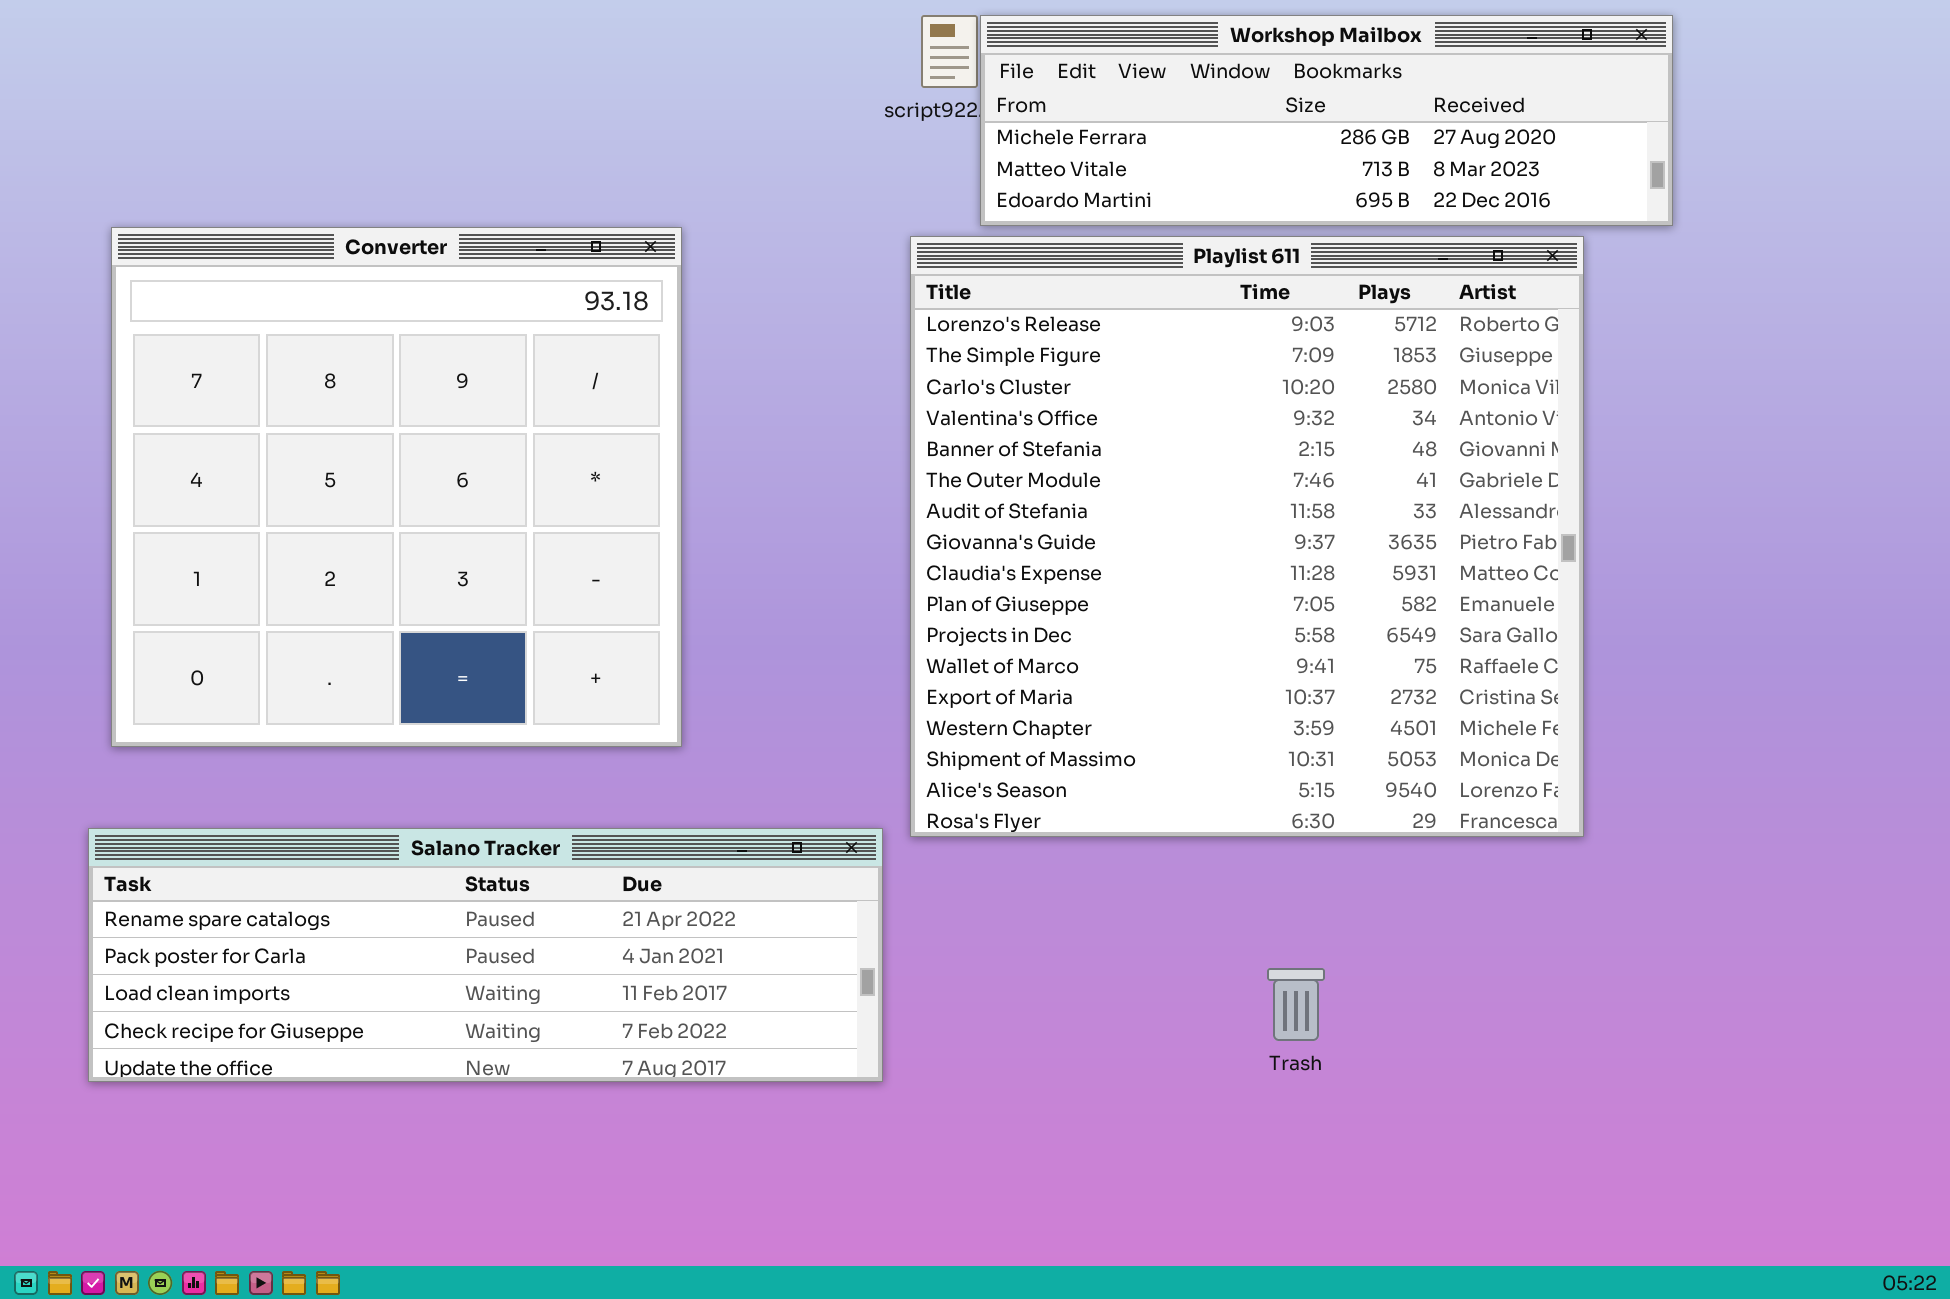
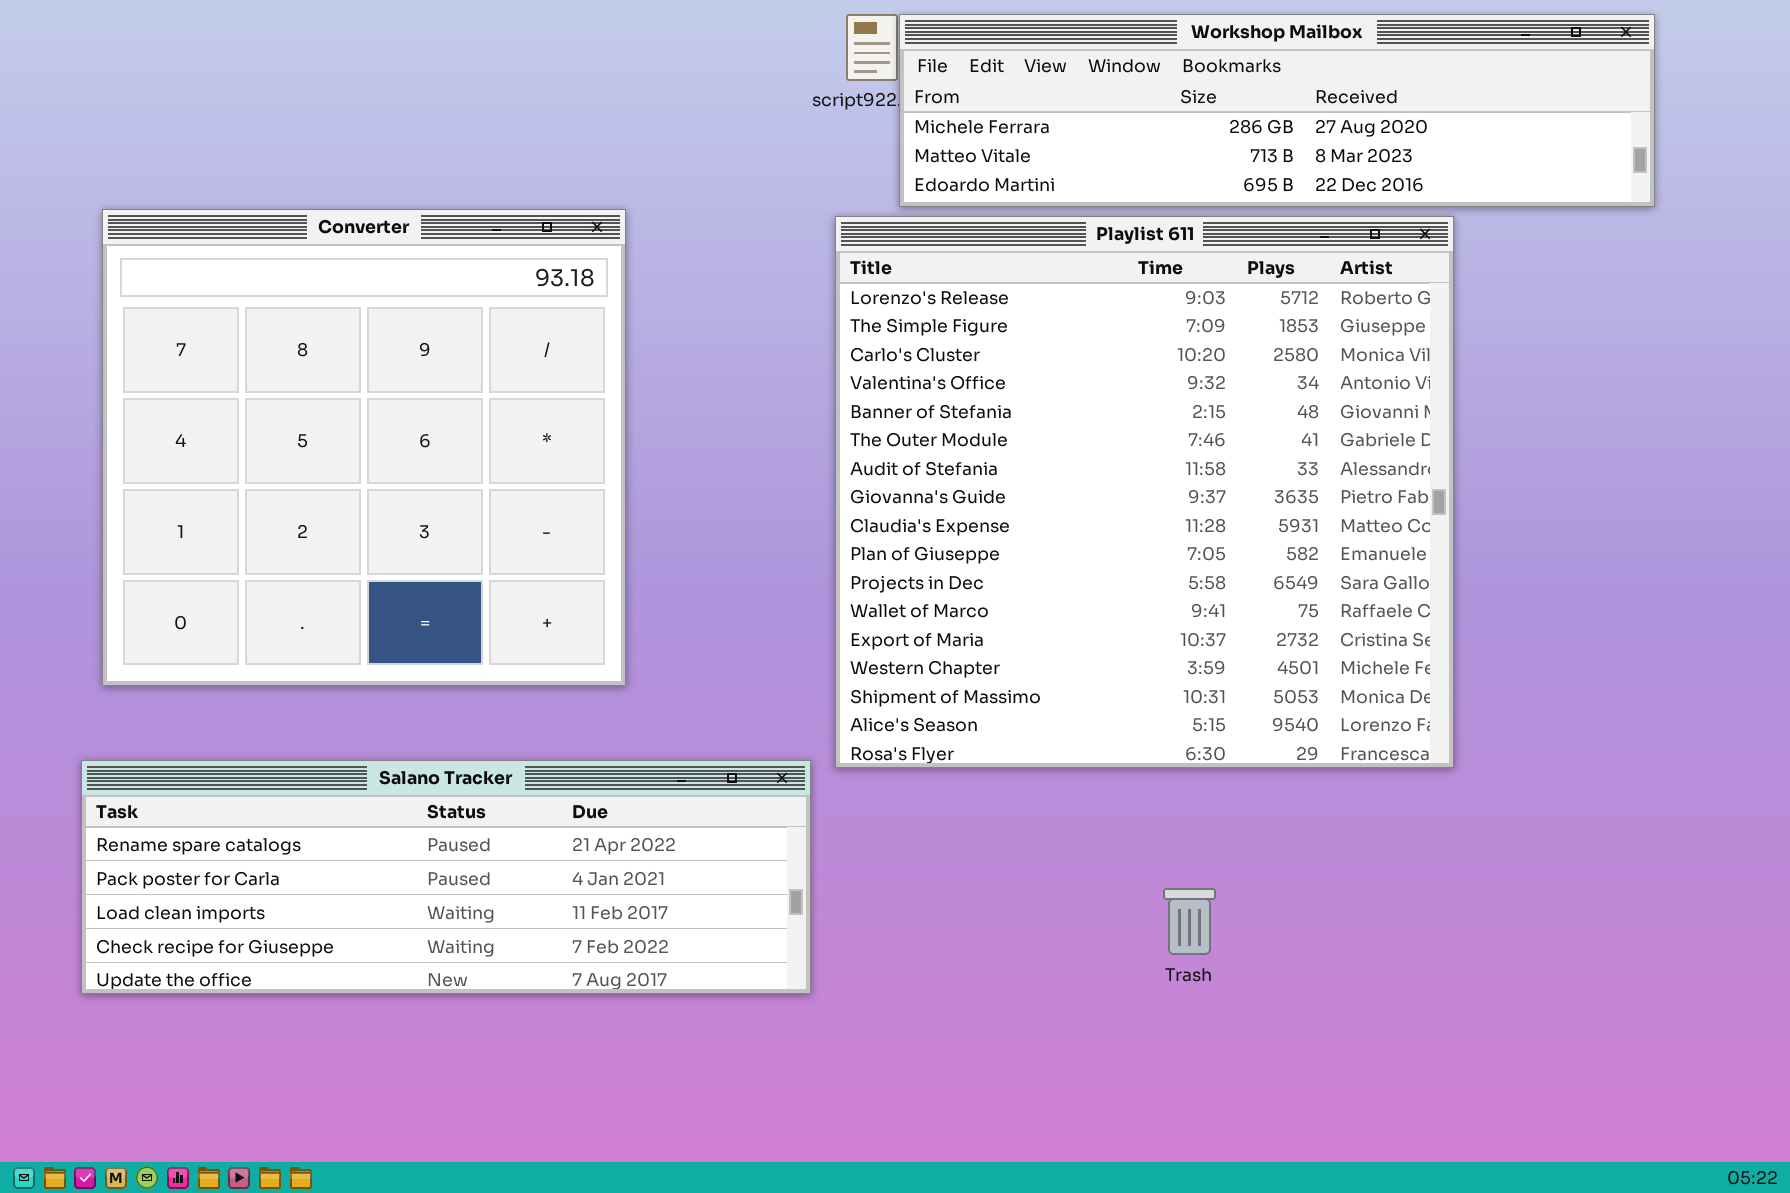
Workshop Mailbox: [980,15,1673,226] -> [899,14,1655,207], resized

